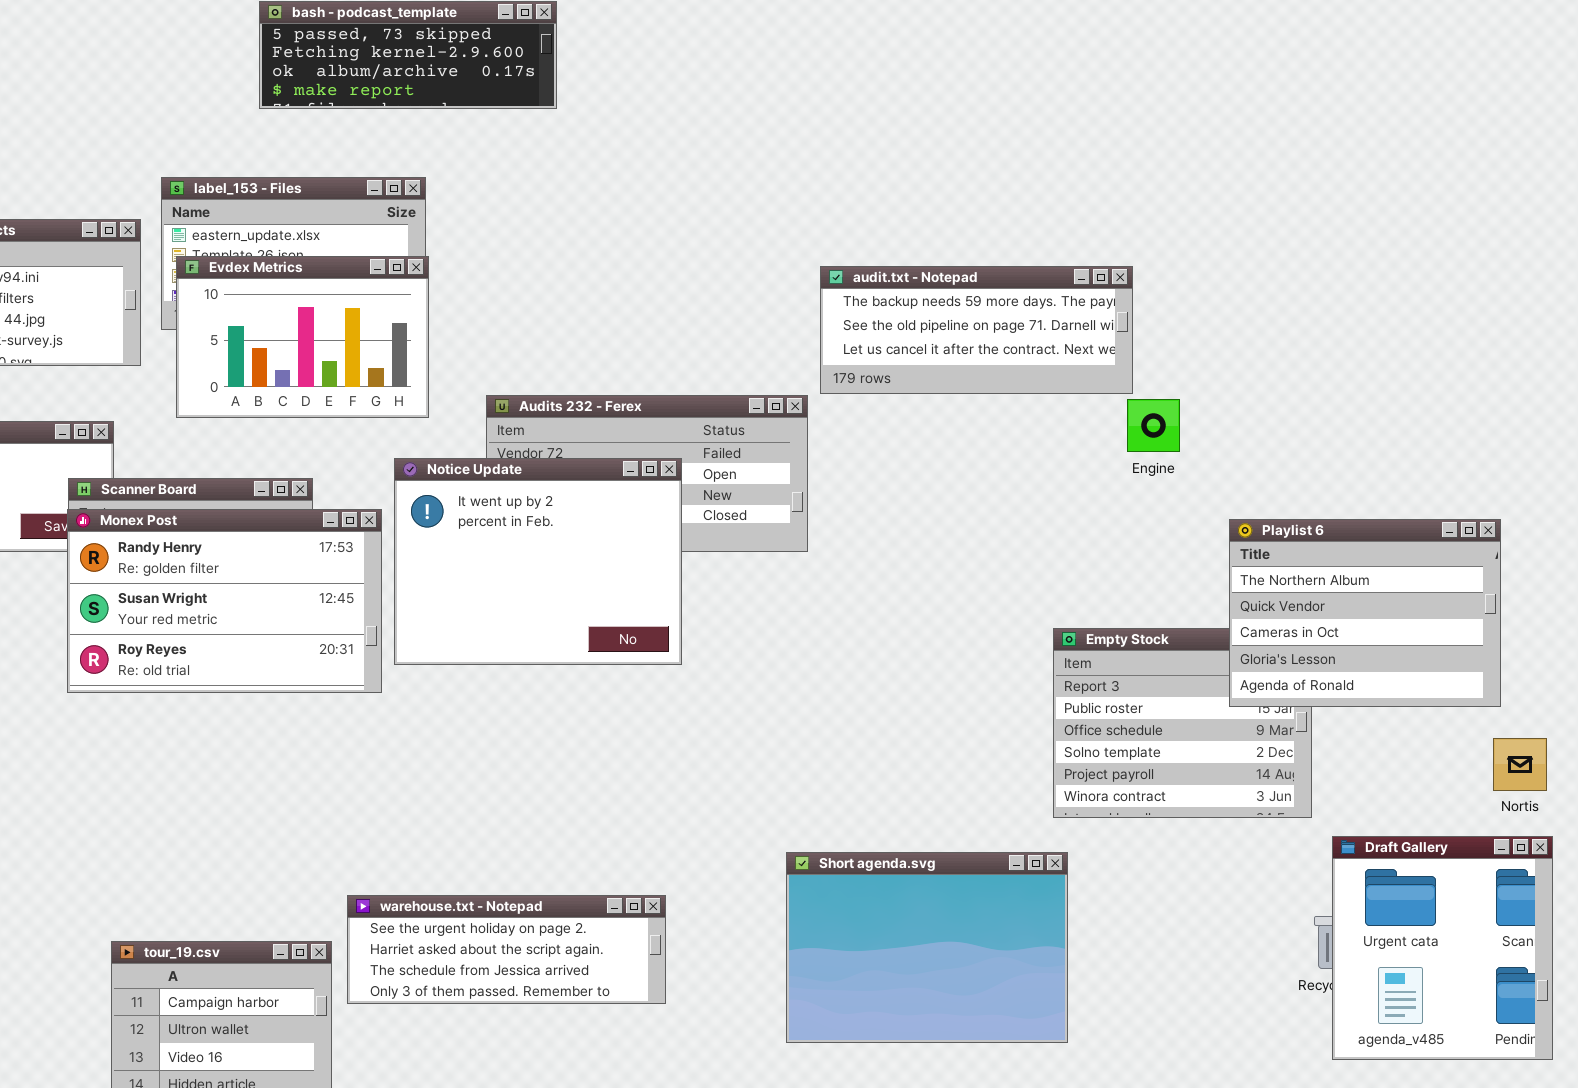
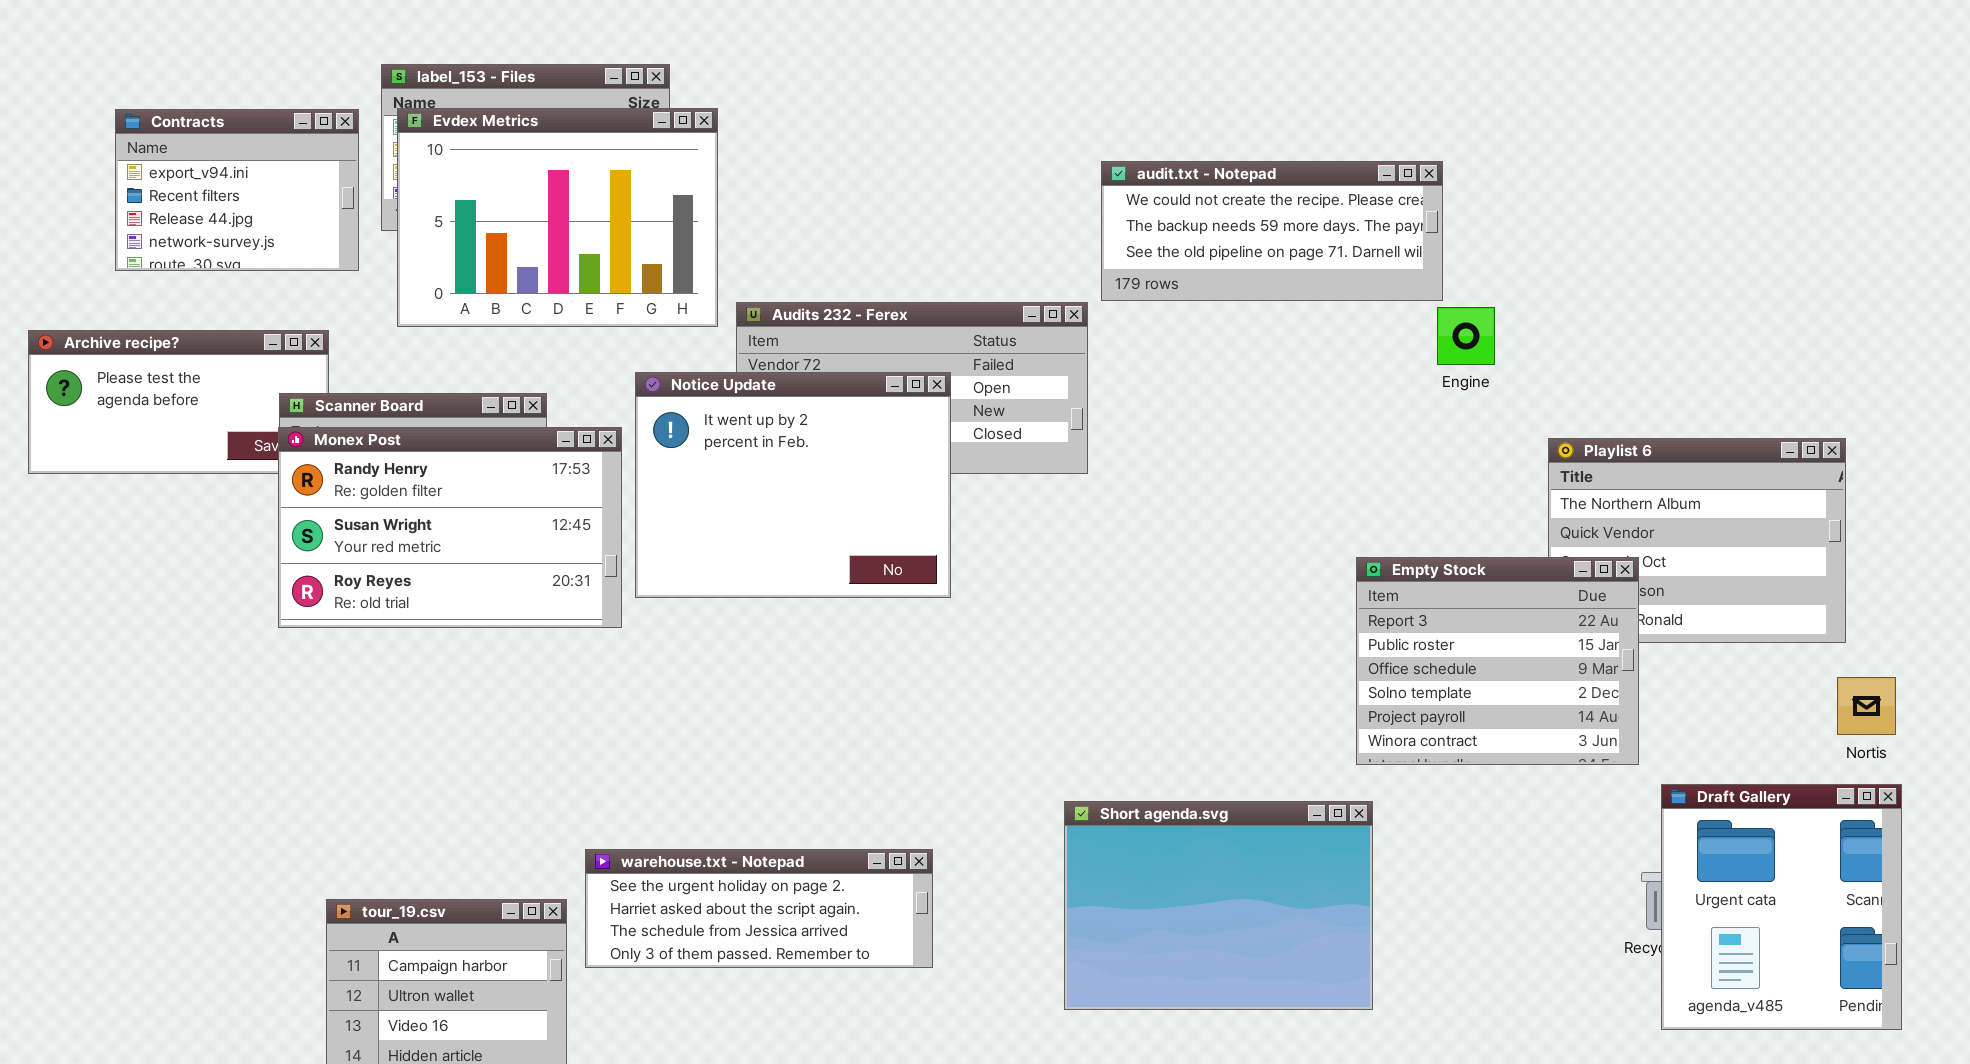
Evdex Metrics: [176,256,429,418] -> [397,108,718,327], resized
audit.txt - Notepad: [820,266,1133,394] -> [1101,161,1443,301], scrolled up 1 row
Empty Stock: [1053,628,1312,818] -> [1356,557,1639,765], raised

